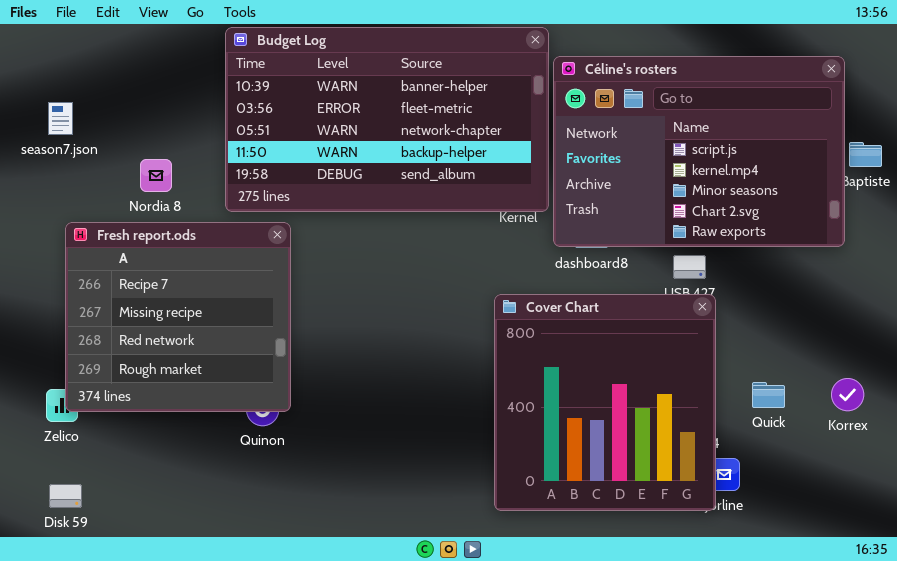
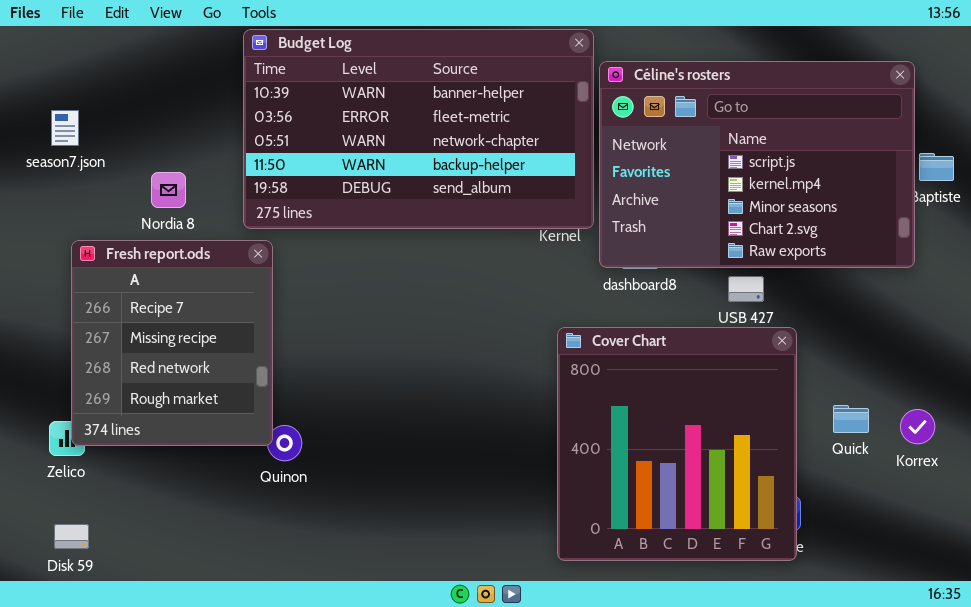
Fresh report.ods: [65,222,291,412] -> [71,240,273,446], resized
Cover Chart: [494,294,716,511] -> [557,327,797,561], moved
Quick: [752,382,785,408] -> [833,405,869,433], moved

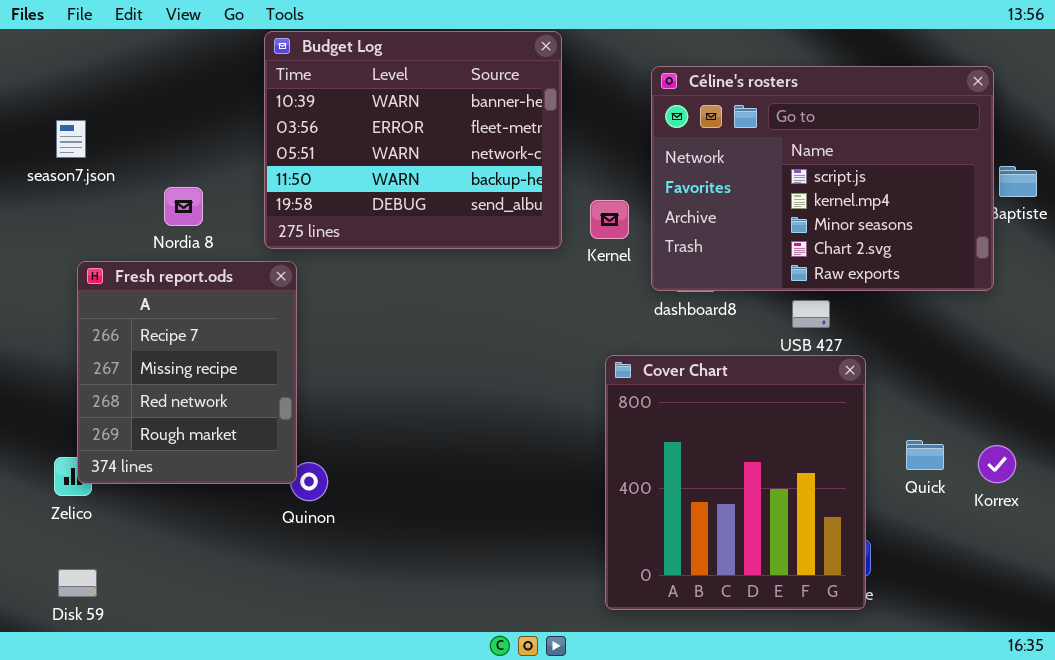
Budget Log: [243,29,594,229] -> [264,31,562,249], resized

